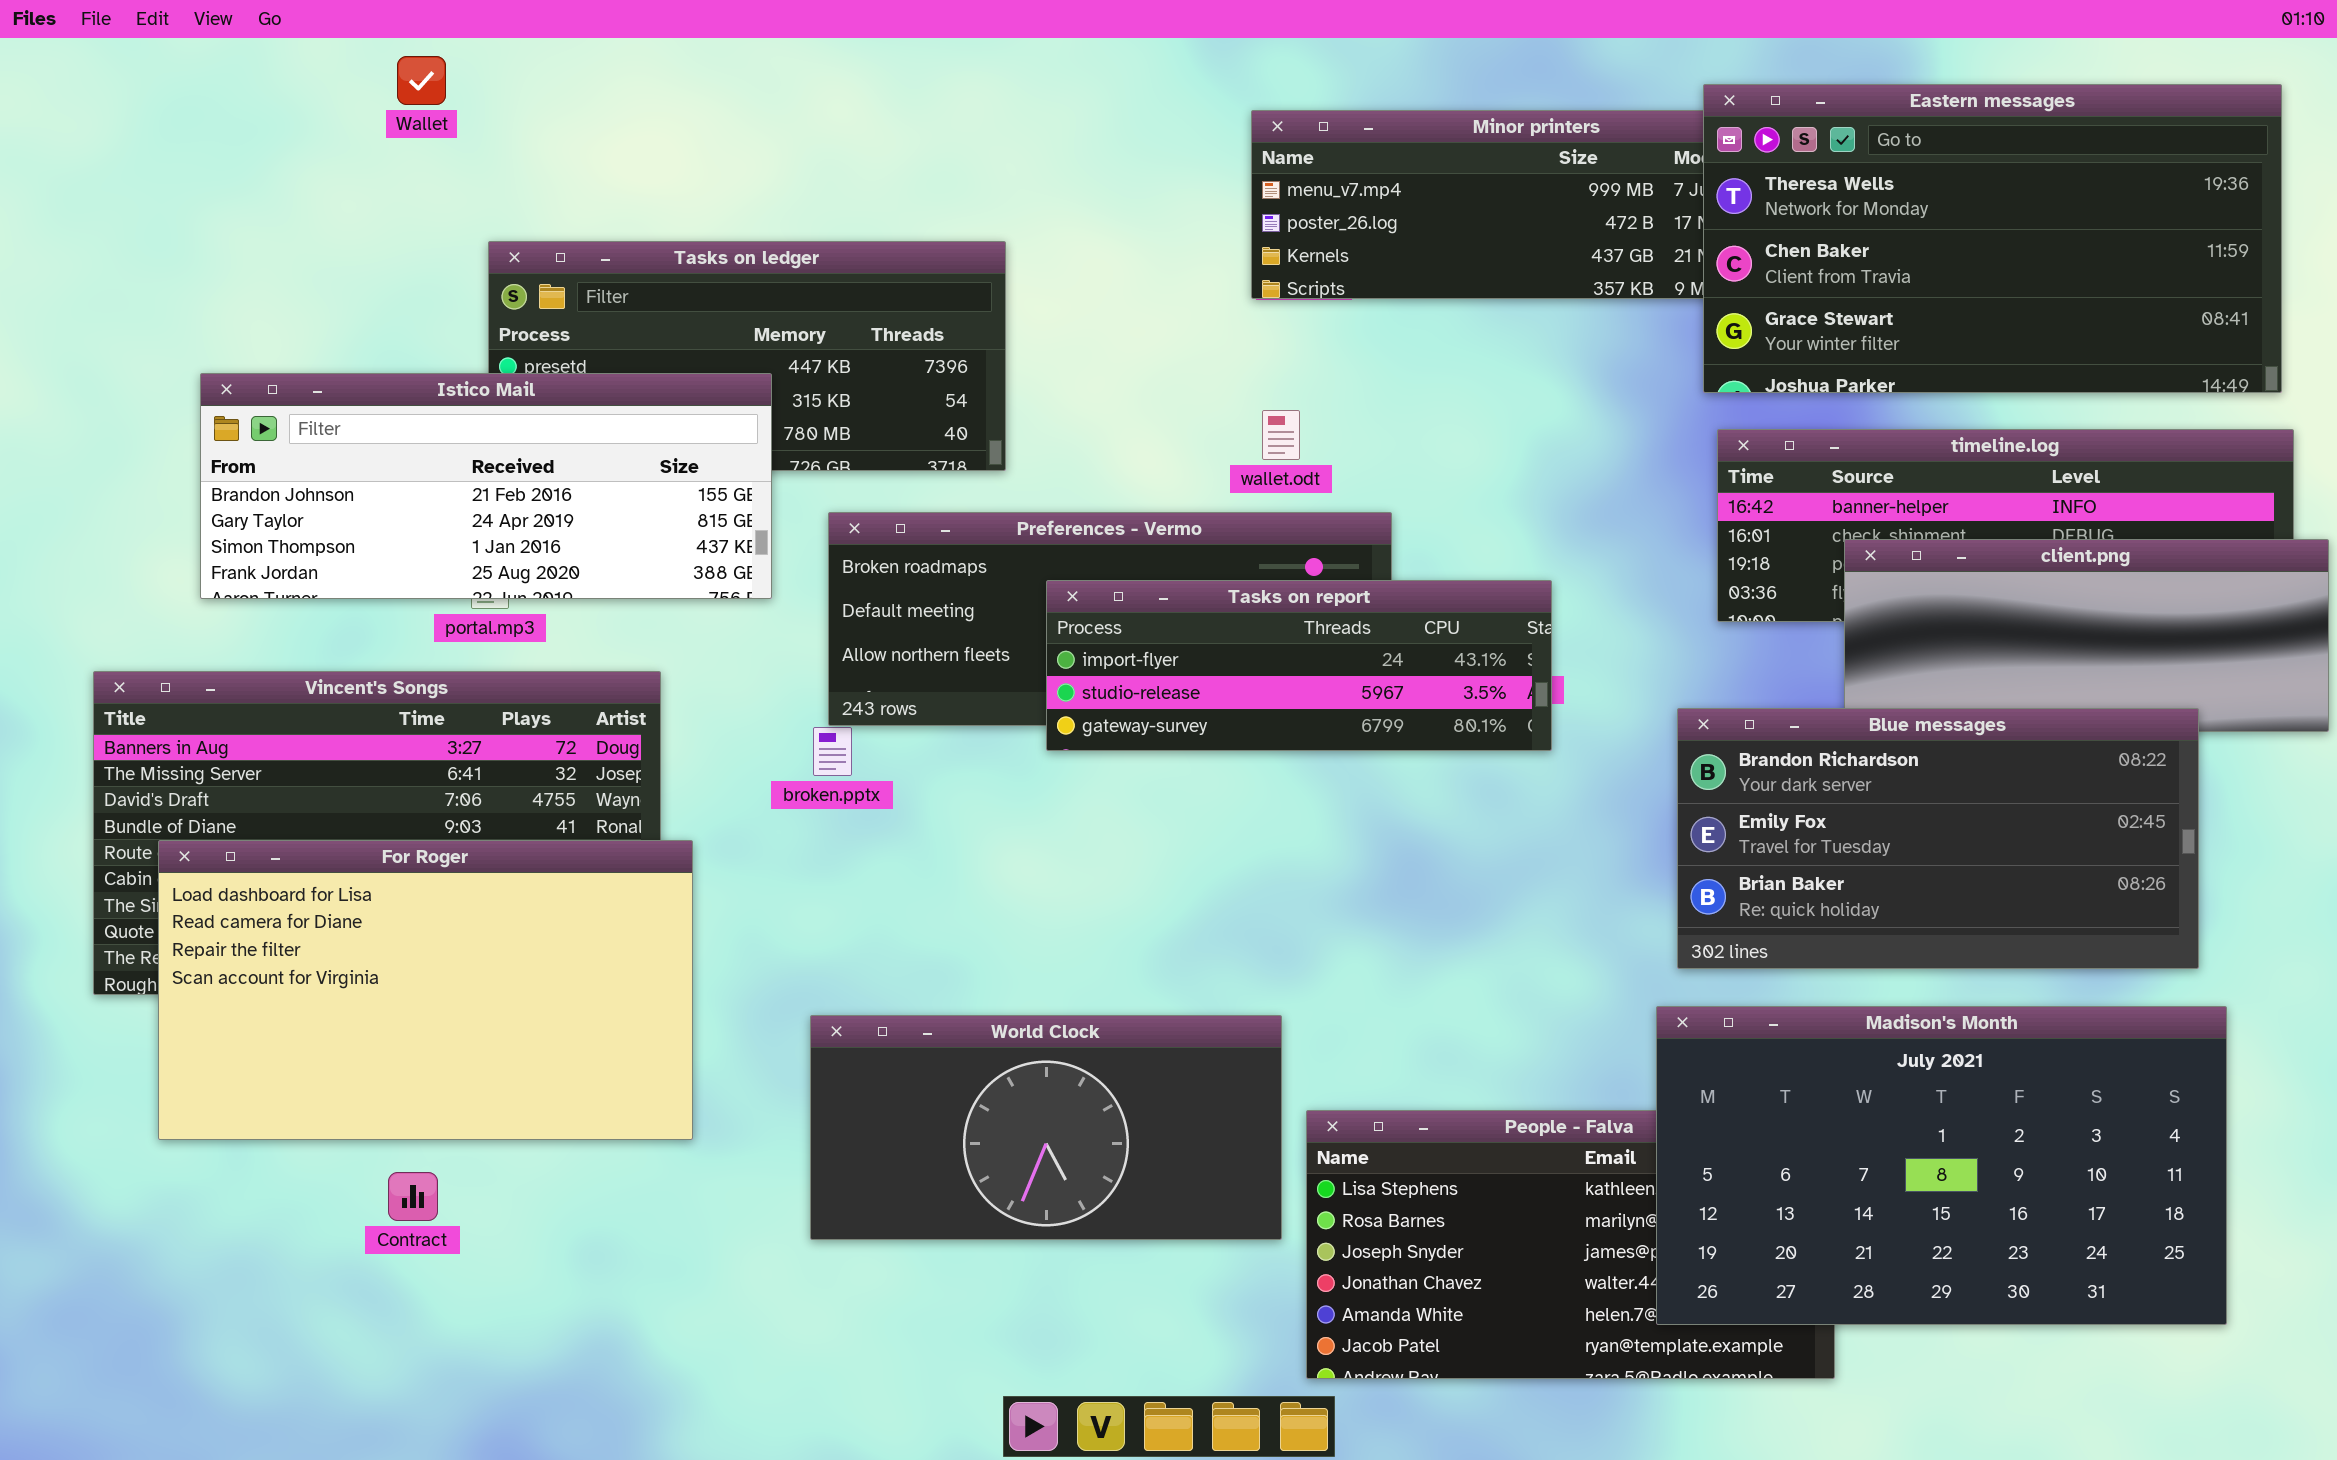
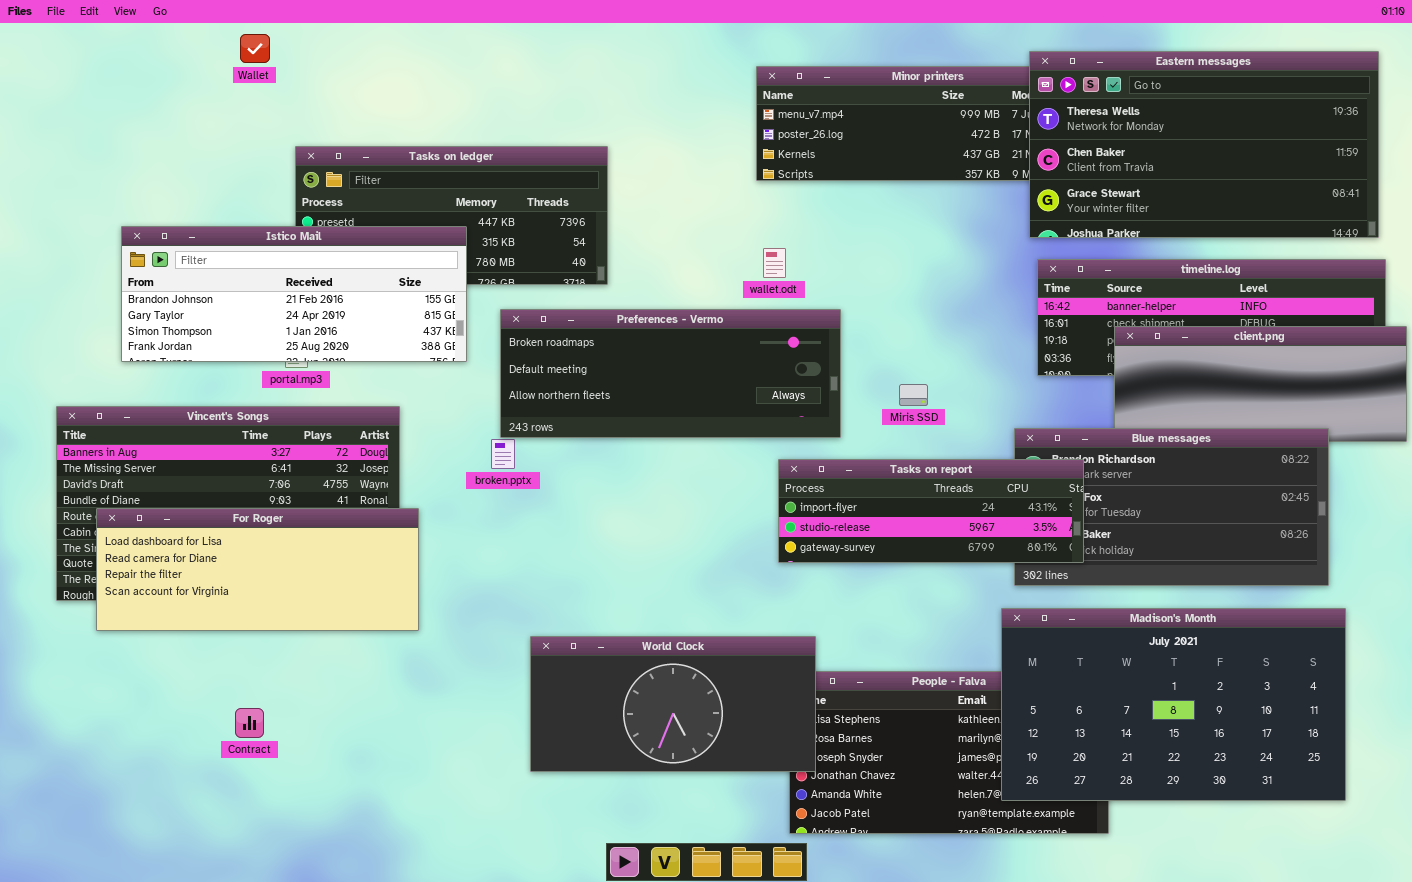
Tasks on report: [1046,580,1552,751] -> [778,459,1084,563], moved
For Roger: [158,840,693,1140] -> [96,508,419,631], resized
World Clock: [810,1015,1282,1240] -> [530,636,816,772], moved

